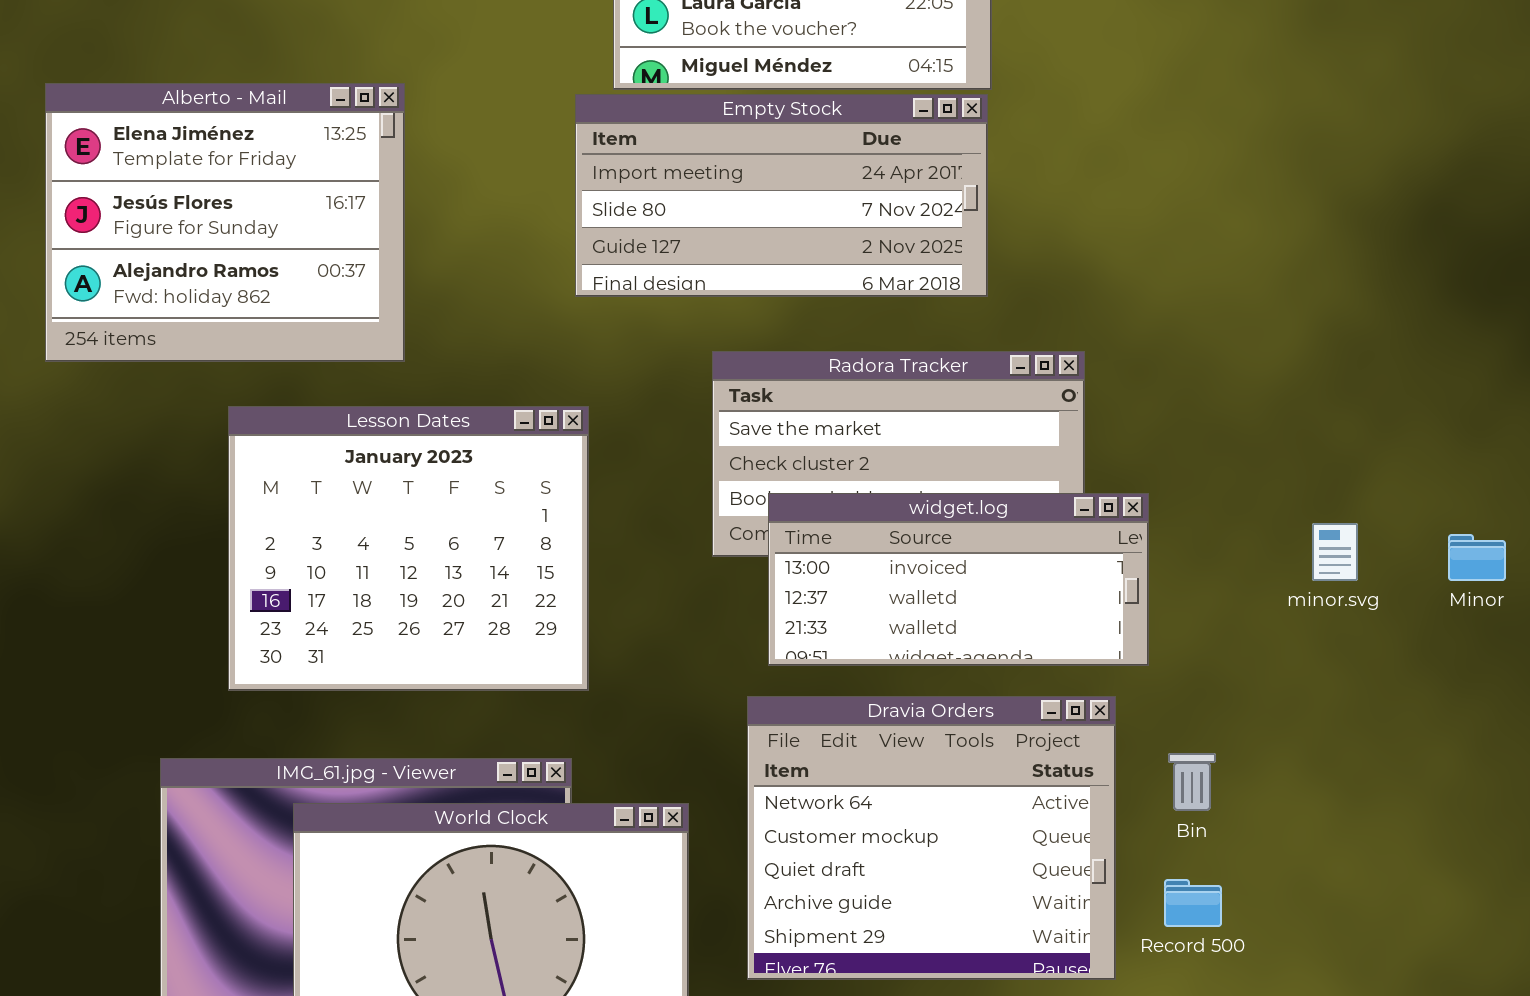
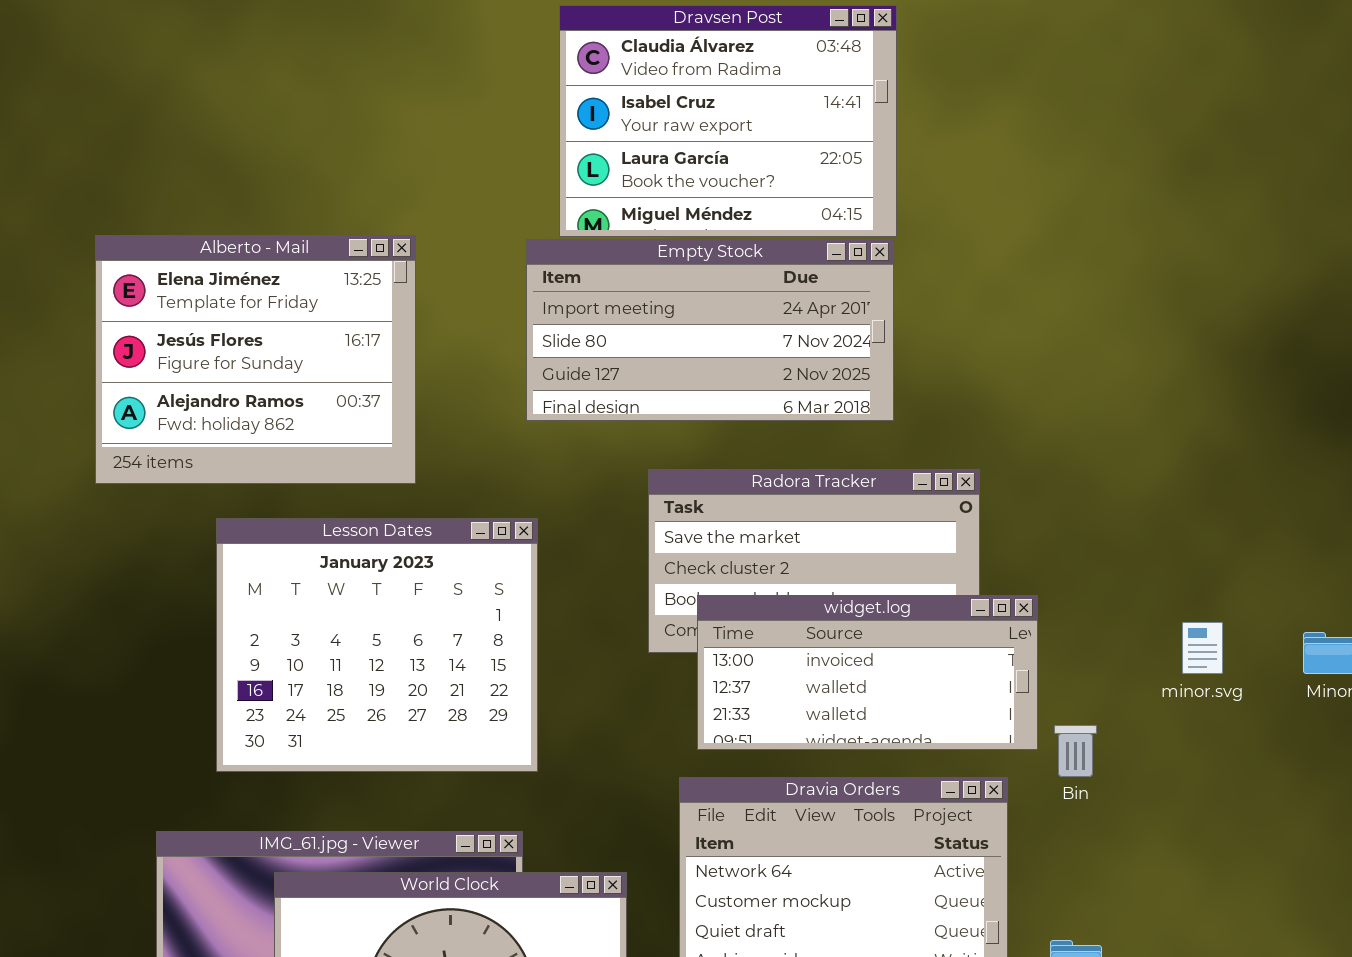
Alberto - Mail: [45,83,405,362] -> [95,235,416,484], moved
Bin: [1168,753,1216,811] -> [1054,725,1097,777], moved

